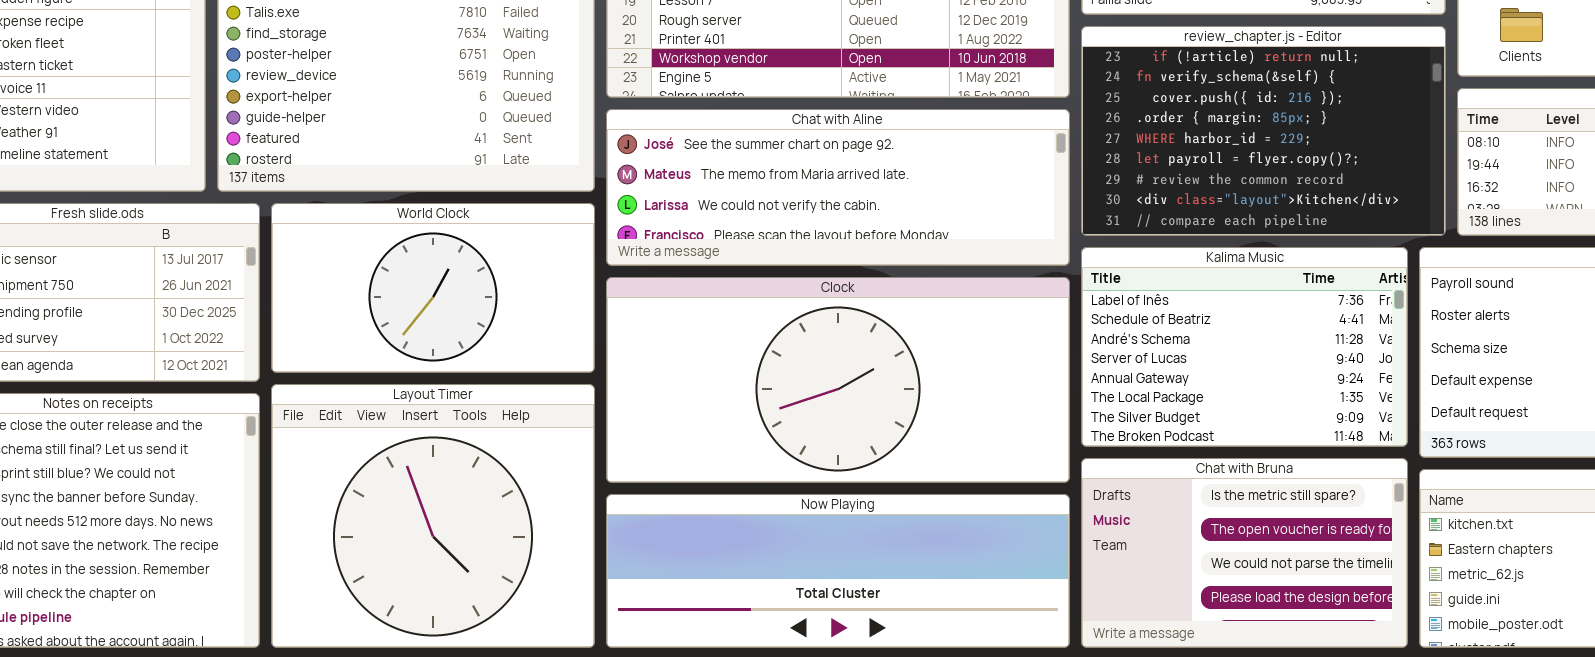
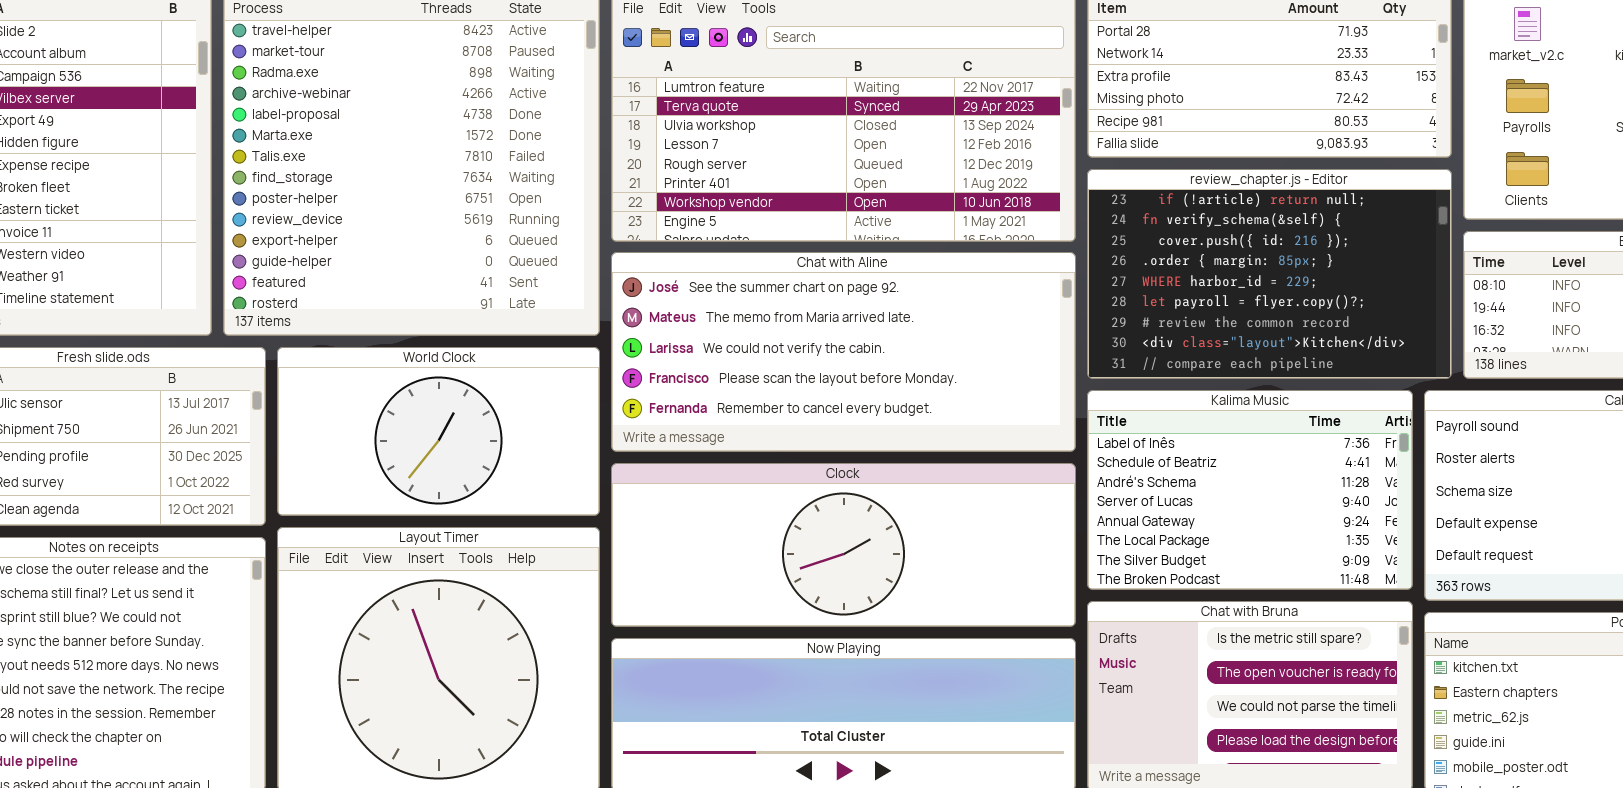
Chat with Aline: [606,109,1070,266] -> [611,252,1076,452], resized
Clock: [606,277,1070,483] -> [611,463,1076,627], resized

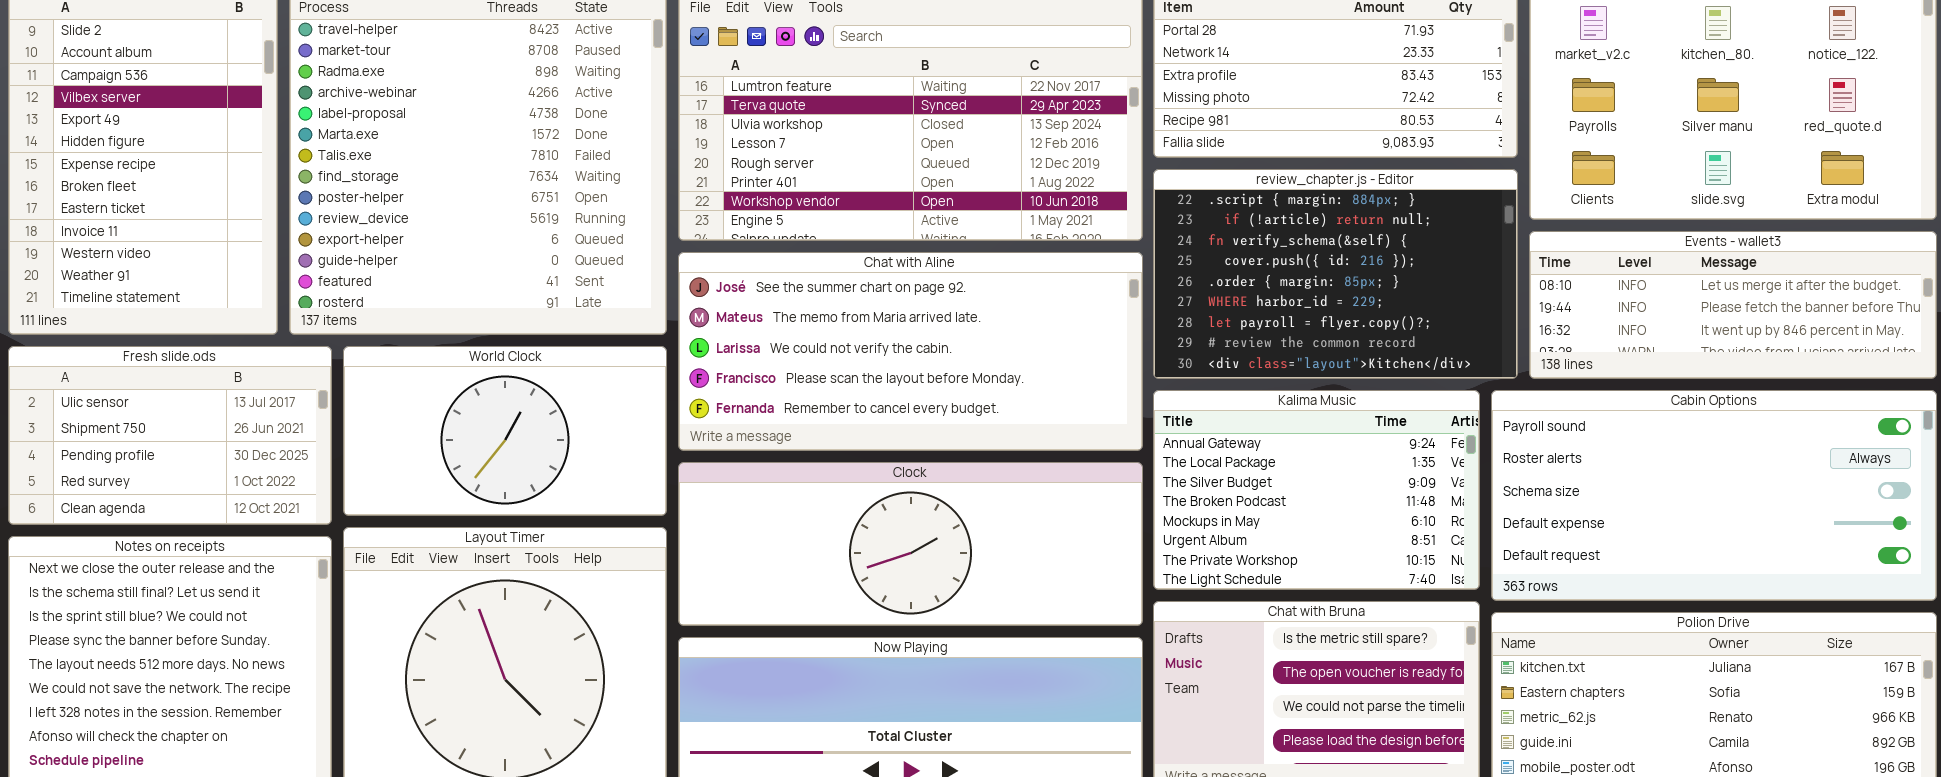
review_chapter.js - Editor: [1087,169,1452,379] -> [1153,169,1518,379], scrolled up 1 row
Kalima Music: [1087,390,1413,590] -> [1153,390,1480,590], scrolled down 4 rows

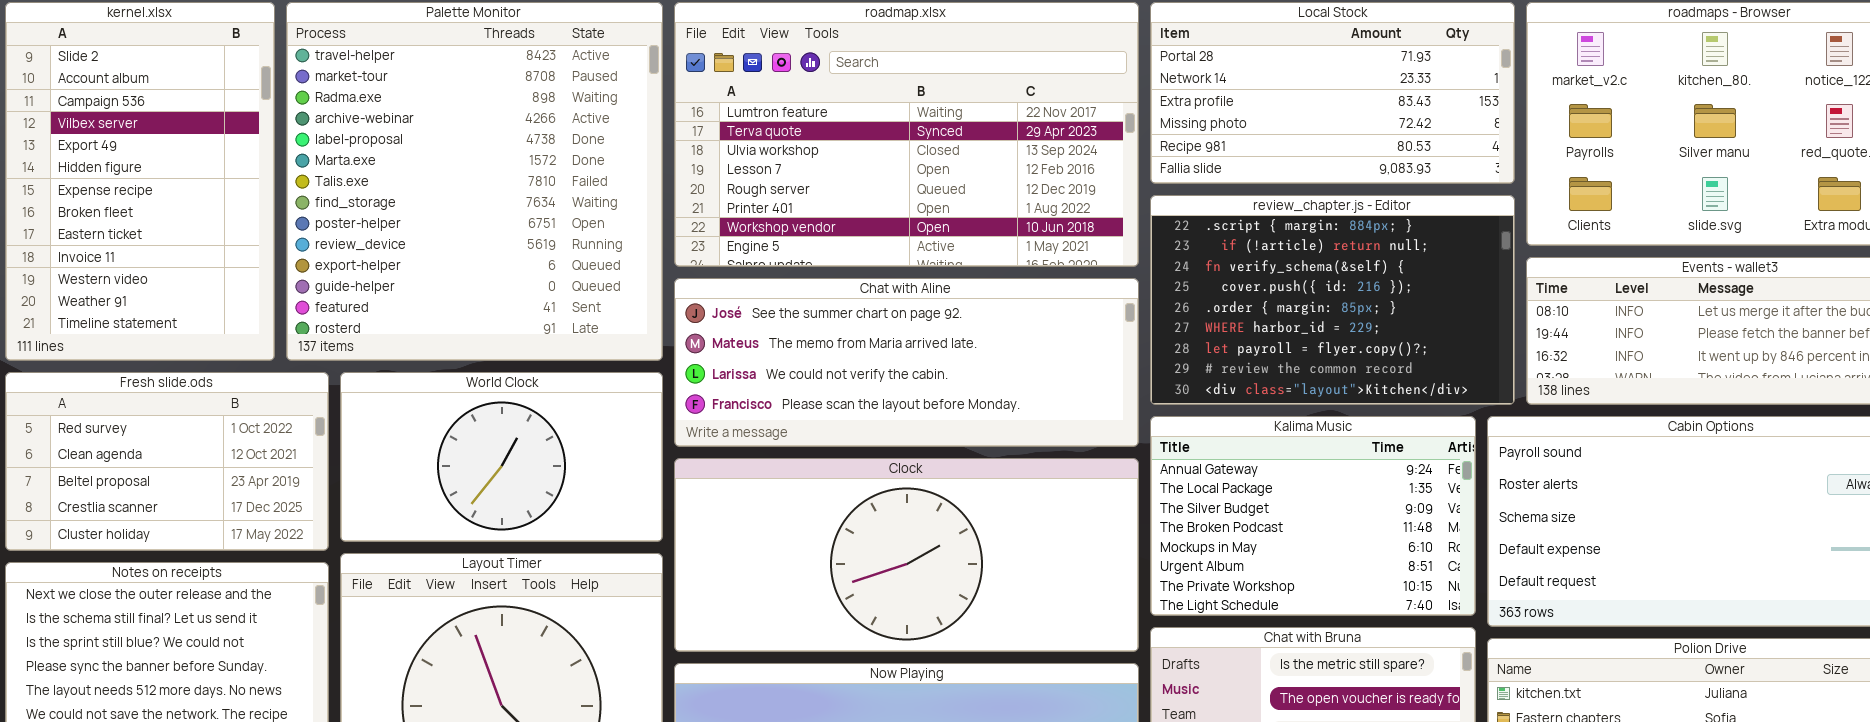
Chat with Aline: [678,252,1143,451] -> [674,278,1139,447], resized
Fresh slide.ods: [8,346,332,525] -> [5,372,329,551], scrolled down 3 rows
Clock: [678,462,1143,626] -> [674,458,1139,652], resized

